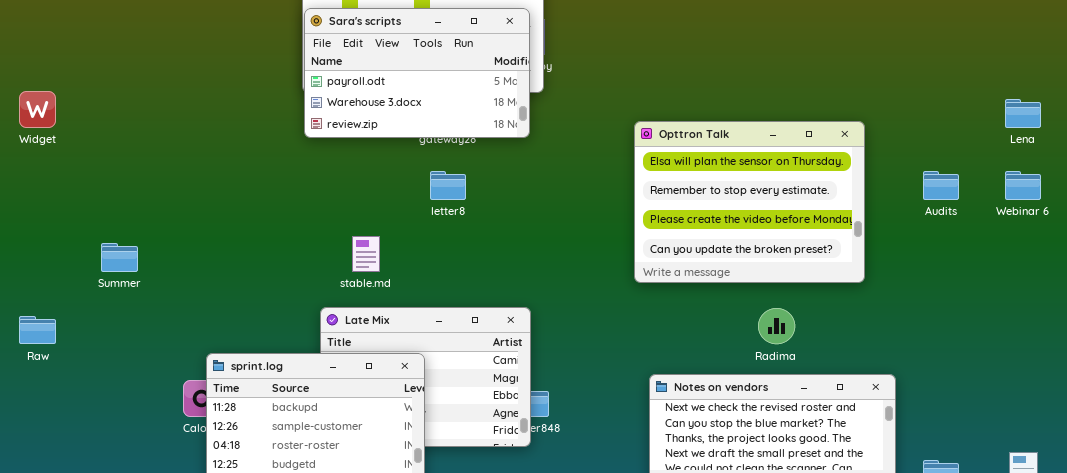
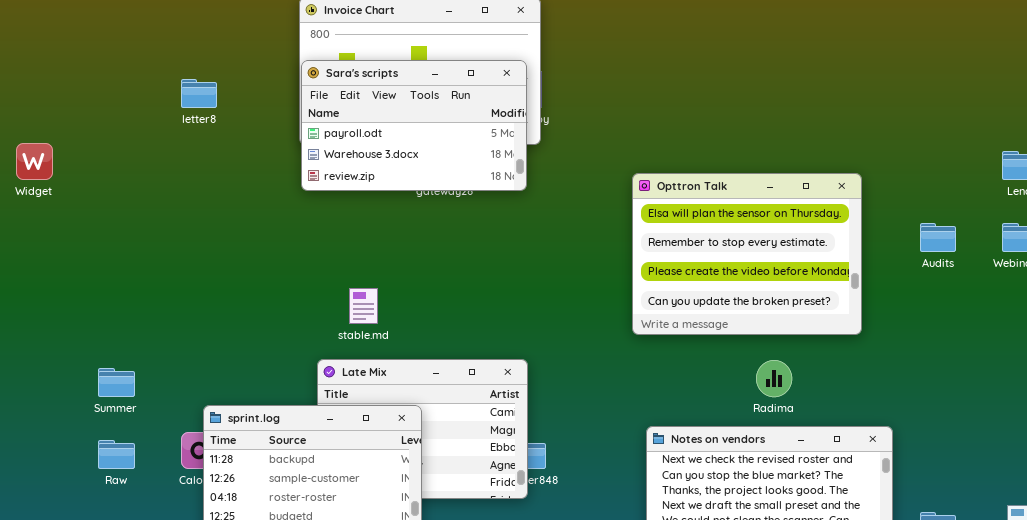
letter8: [430,171,466,200] -> [181,79,217,108], moved
Summer: [101,243,138,272] -> [98,368,135,397], moved
Raw: [19,316,56,344] -> [98,440,135,469], moved

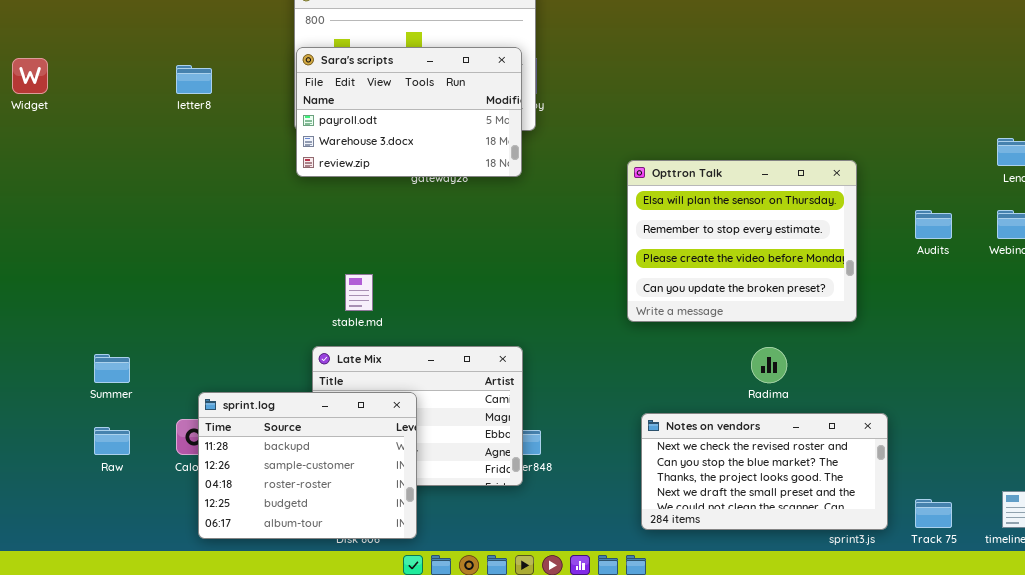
Widget: [16,143,53,180] -> [12,58,48,94], moved

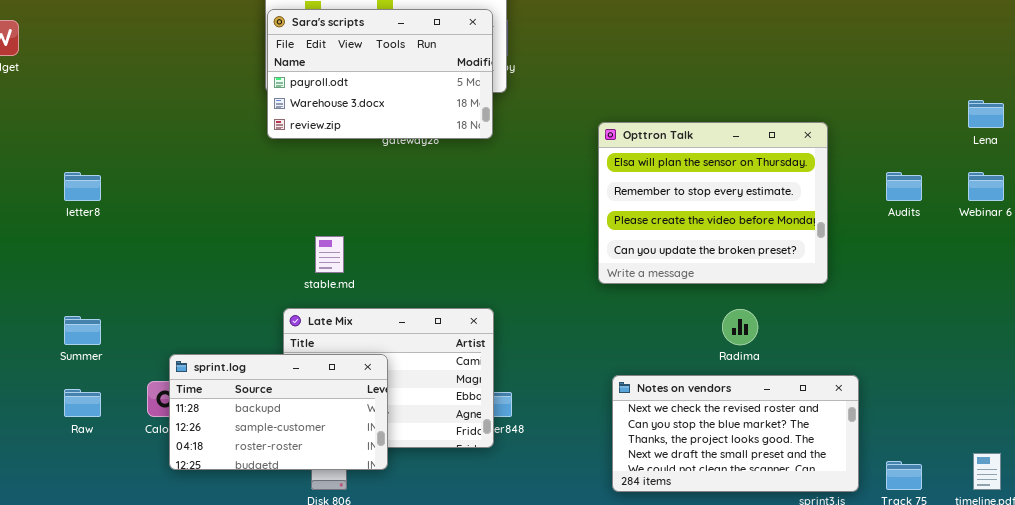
letter8: [176,65,212,94] -> [64,172,101,201], moved
sprint.log: [198,392,417,539] -> [169,354,388,470], resized

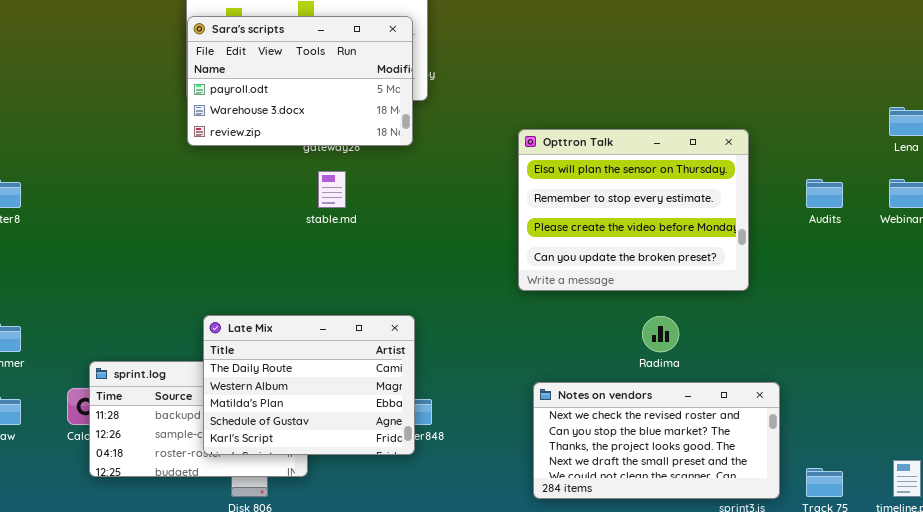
stable.md: [315,236,344,273] -> [318,171,346,208], moved
Late Mix: [283,308,494,448] -> [203,315,415,455], raised

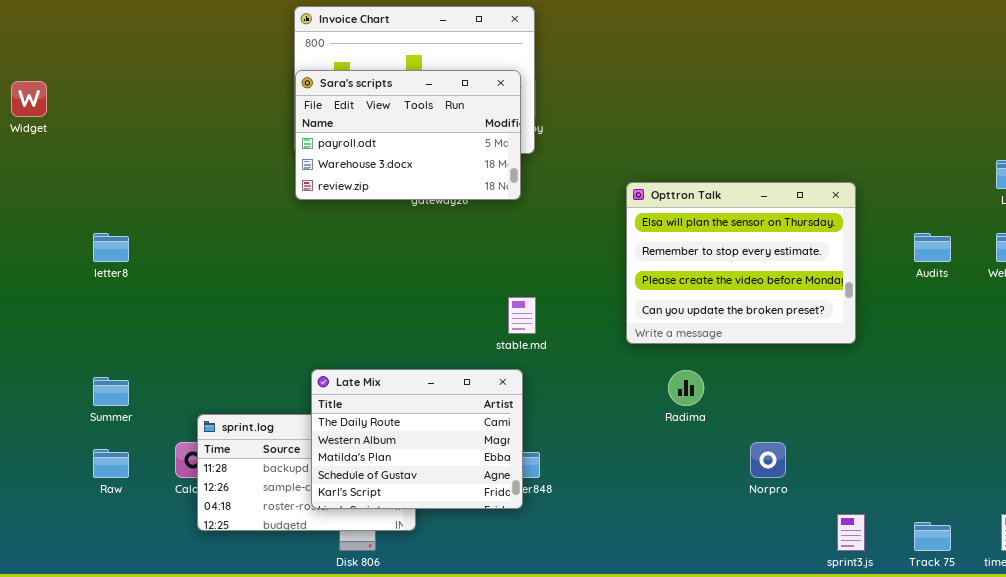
stable.md: [318,171,346,208] -> [508,297,536,334], moved
Radima: [642,316,679,352] -> [668,370,704,406], moved
Notes on vendors: [533,382,780,499] -> none, closed

